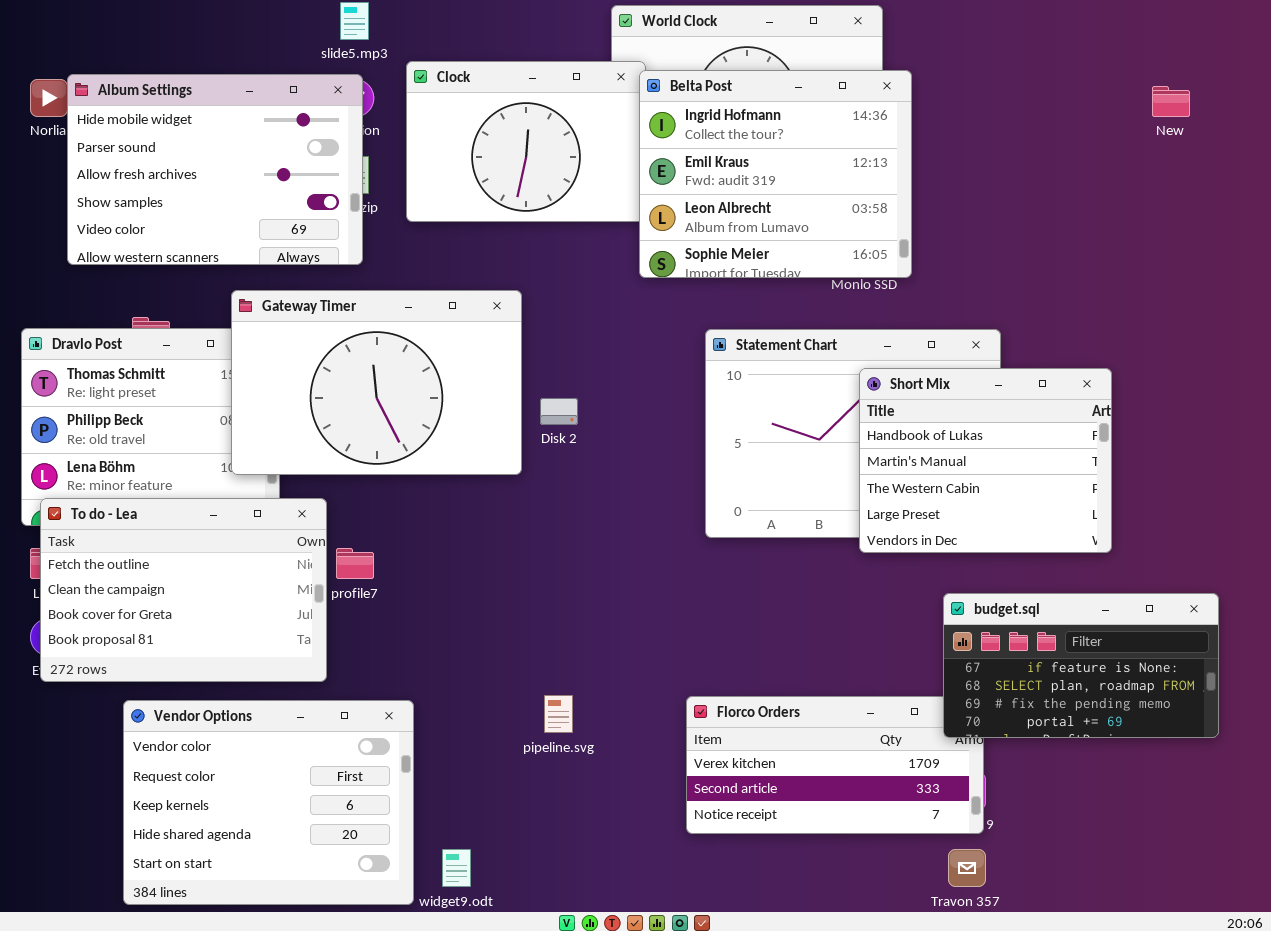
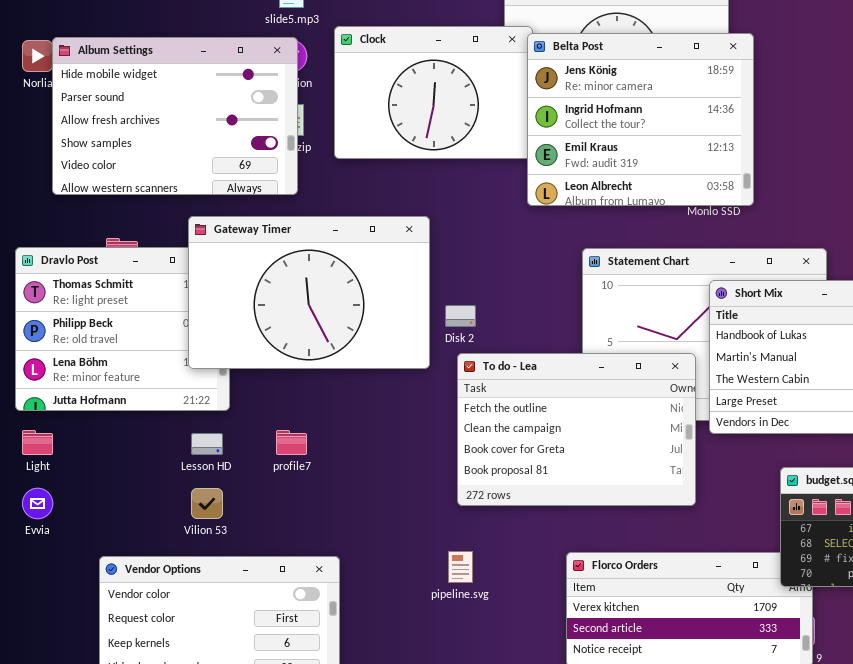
Belta Post: [639,70,912,278] -> [527,33,754,206], scrolled up 1 row
To do - Lea: [40,498,327,682] -> [457,353,696,506], moved

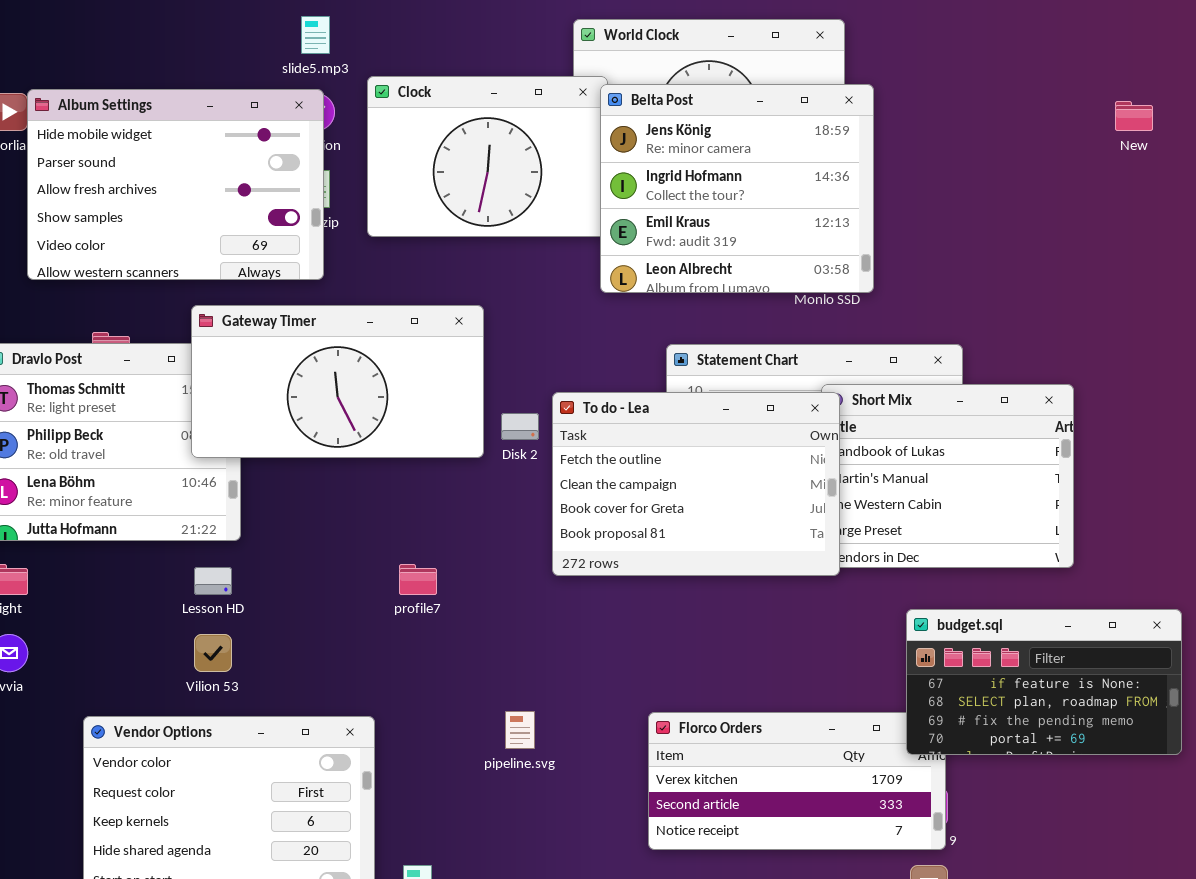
Gateway Timer: [188,216,430,369] -> [191,305,484,458], resized
To do - Lea: [457,353,696,506] -> [552,392,840,576], moved
profile7: [276,430,307,455] -> [399,564,437,595], moved

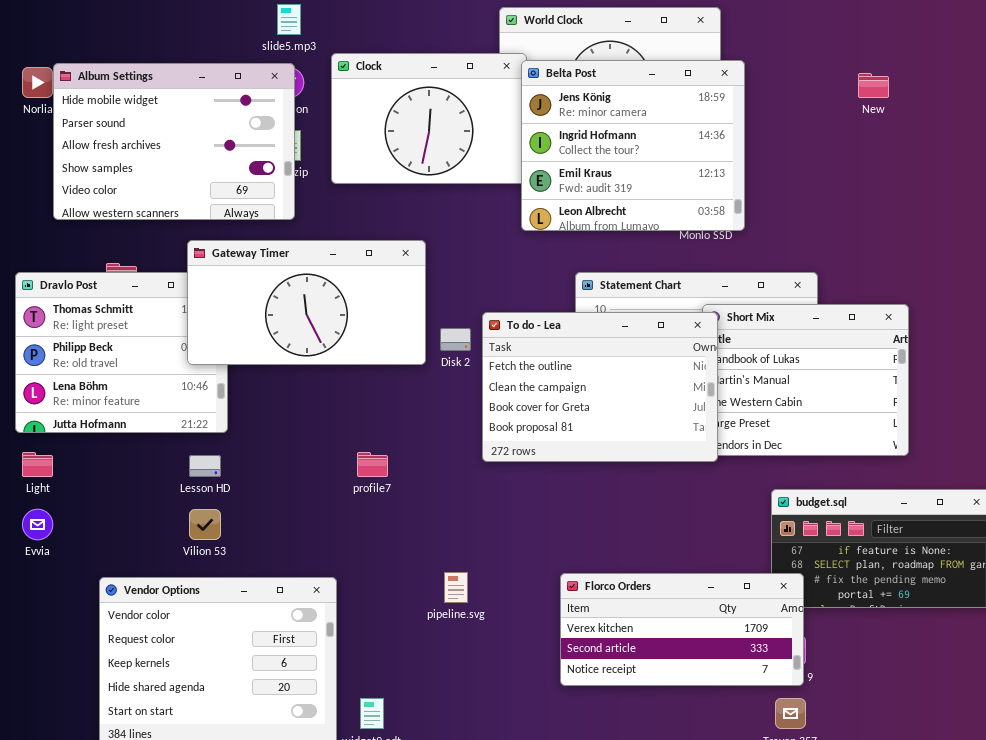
New: [1115,101,1153,131] -> [858,73,889,98], moved
Florco Orders: [648,712,946,850] -> [560,573,804,686], raised

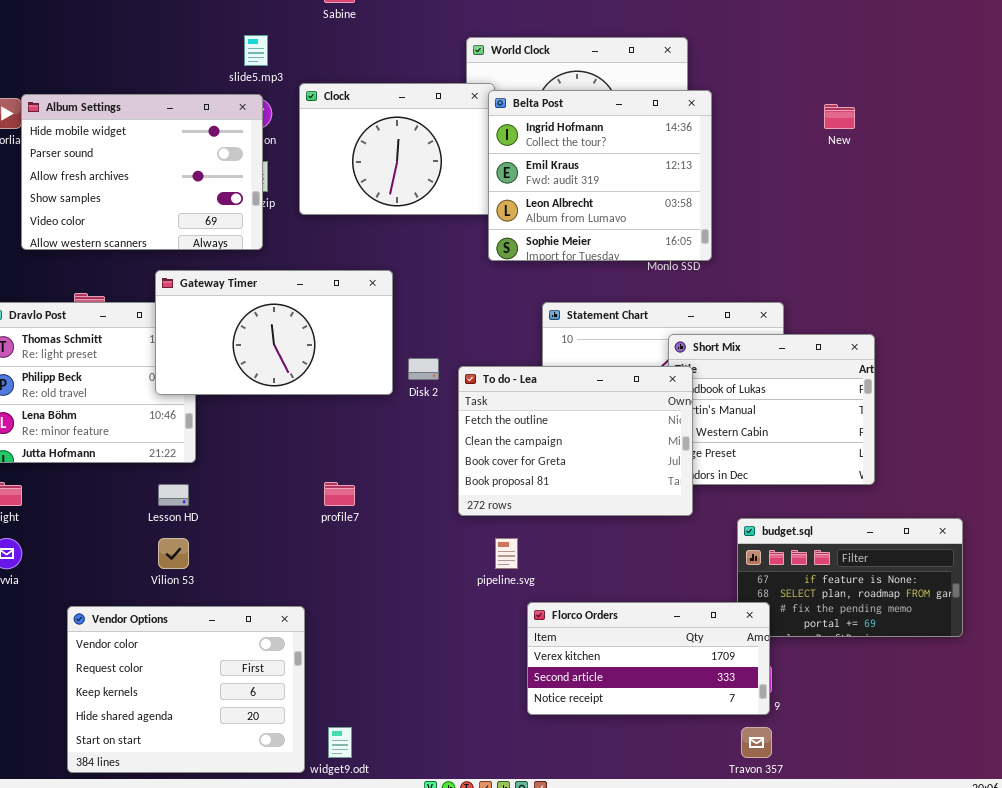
Belta Post: [521,60,745,231] -> [488,90,712,261], scrolled down 1 row
To do - Lea: [482,312,718,462] -> [458,366,693,516], moved
pipeline.svg: [444,572,468,603] -> [495,538,518,569], moved

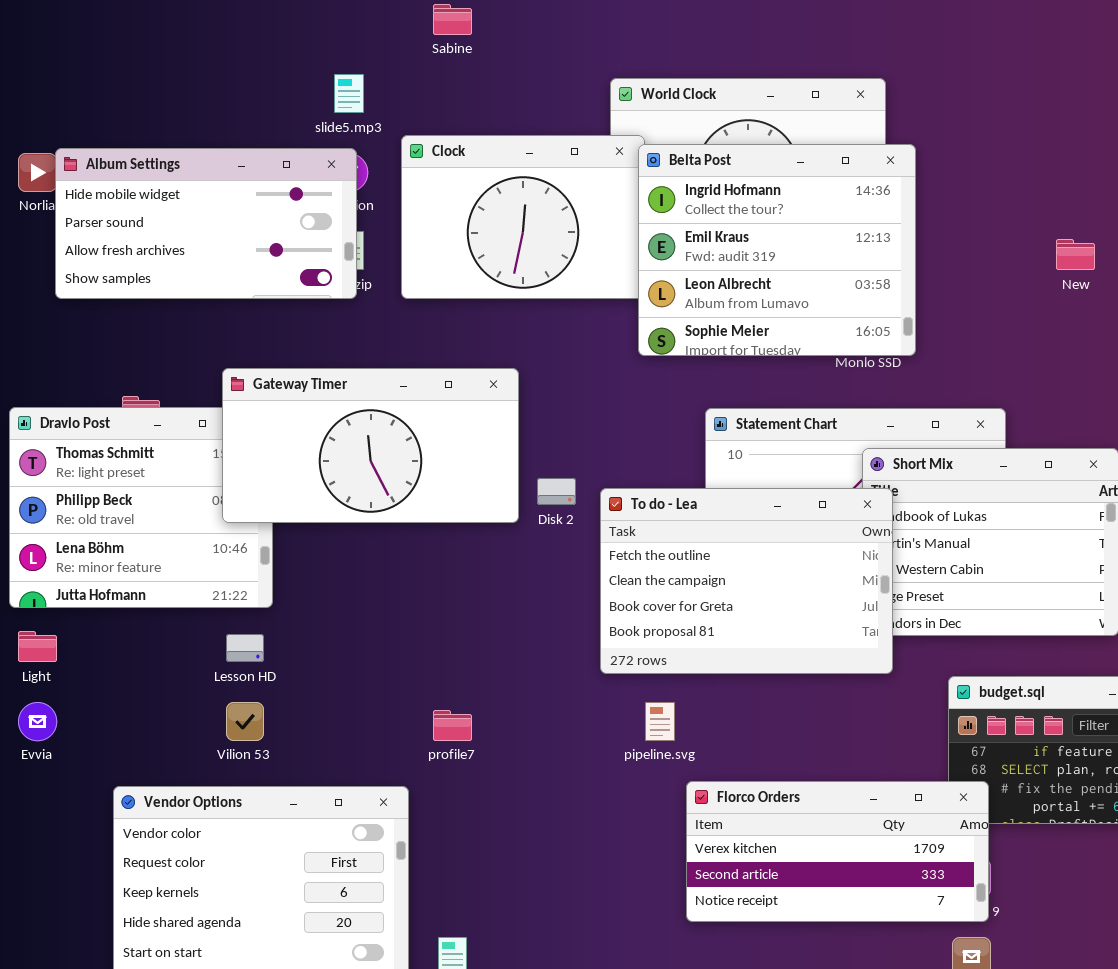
Album Settings: [21,94,263,250] -> [55,148,357,299], resized
New: [824,104,855,129] -> [1056,239,1095,270], moved
profile7: [324,482,355,506] -> [433,710,472,741], moved

